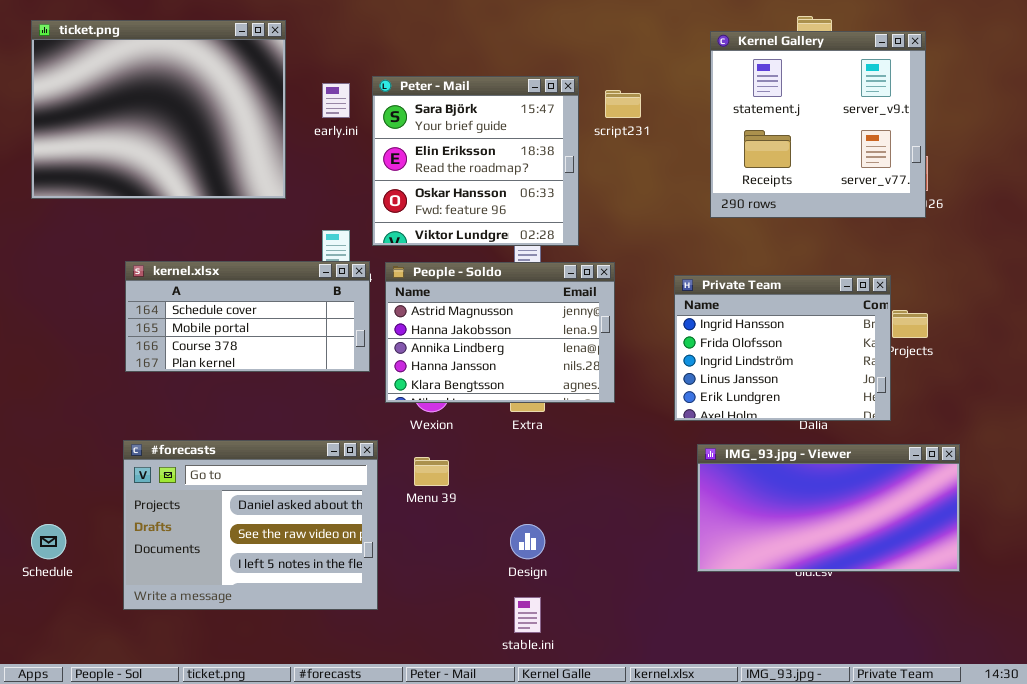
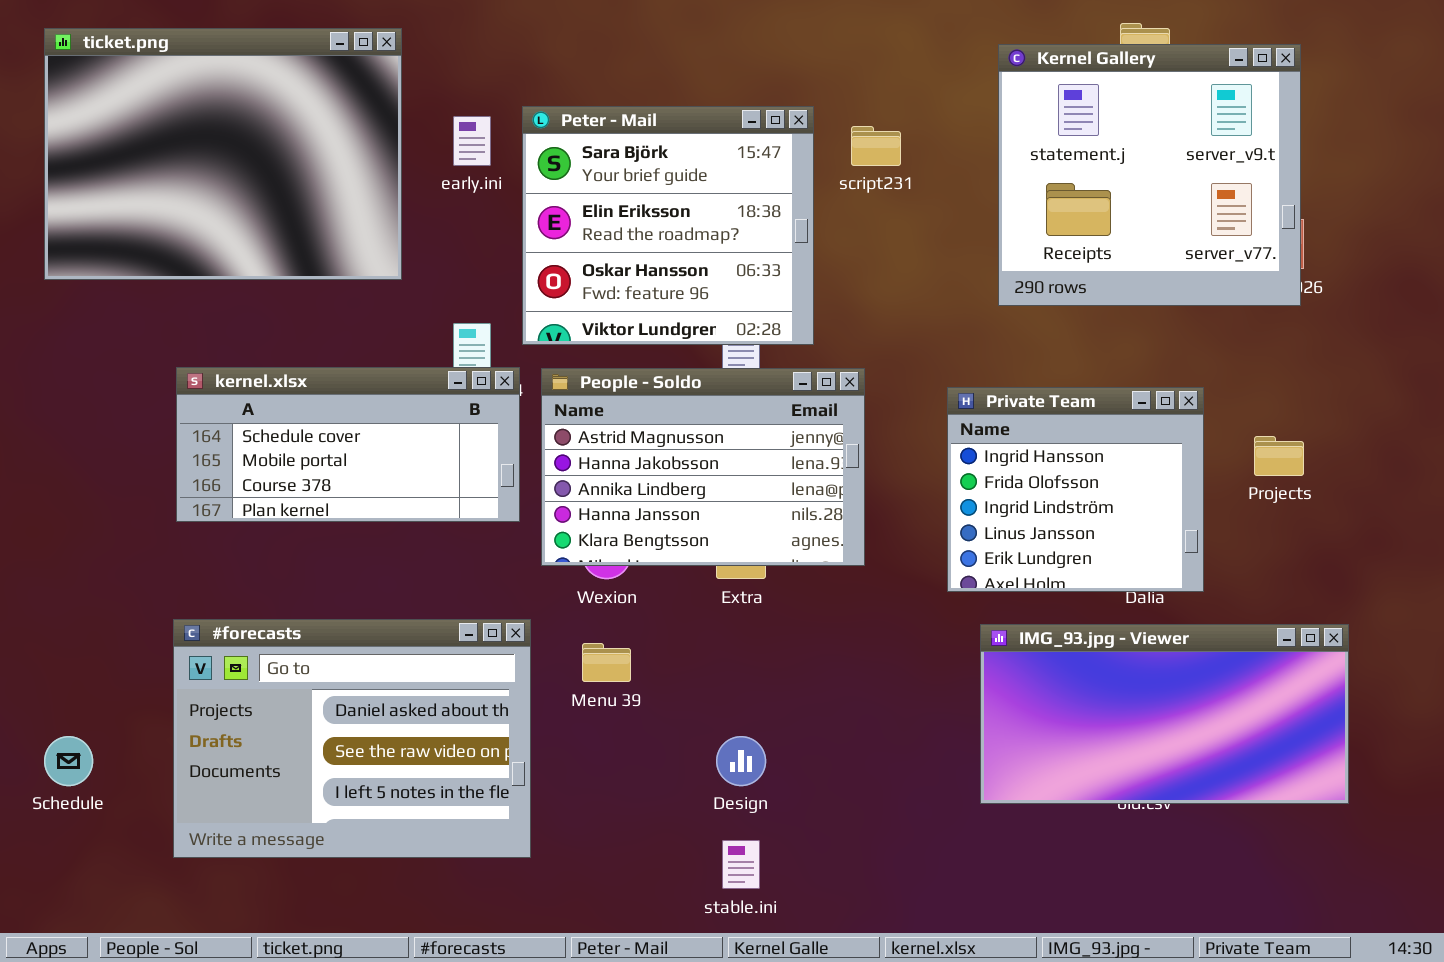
Private Team: [674,275,891,421] -> [947,387,1204,592], resized

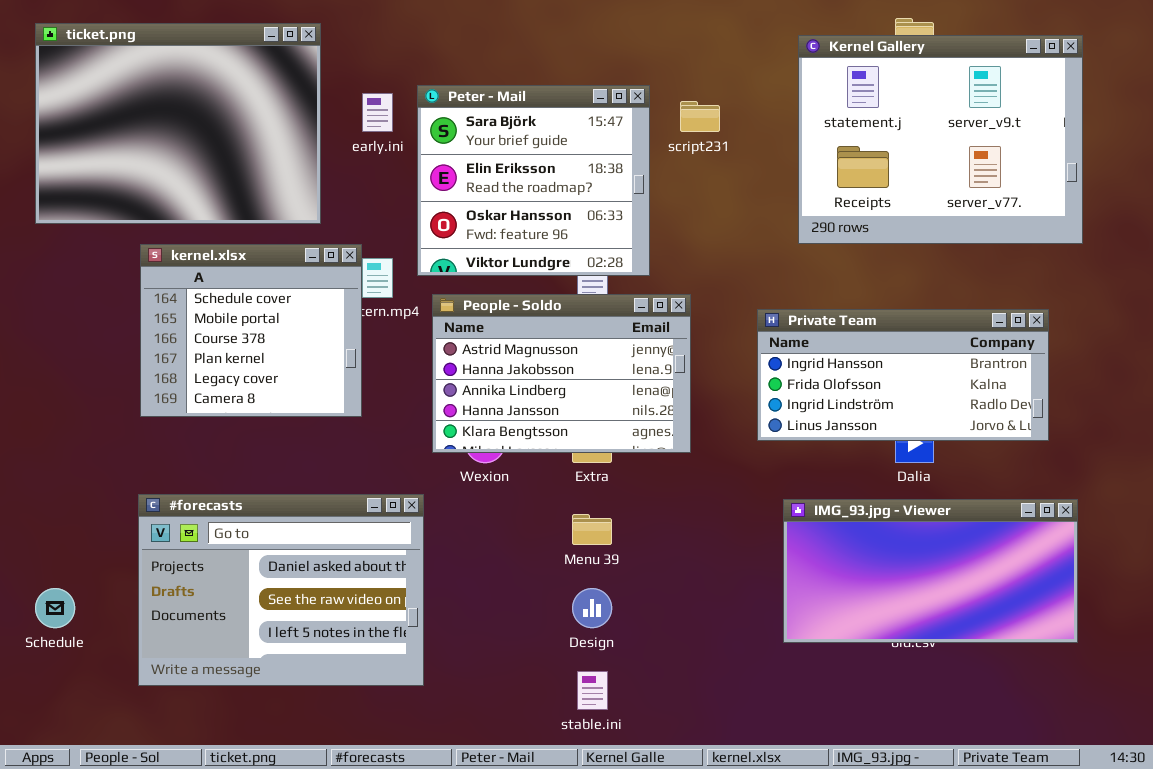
Kernel Gallery: [998,44,1301,306] -> [798,35,1083,244], resized
kernel.xlsx: [176,367,520,522] -> [140,244,362,417], resized
Private Team: [947,387,1204,592] -> [757,309,1049,441], resized
Menu 39: [582,643,631,682] -> [572,514,612,545], moved

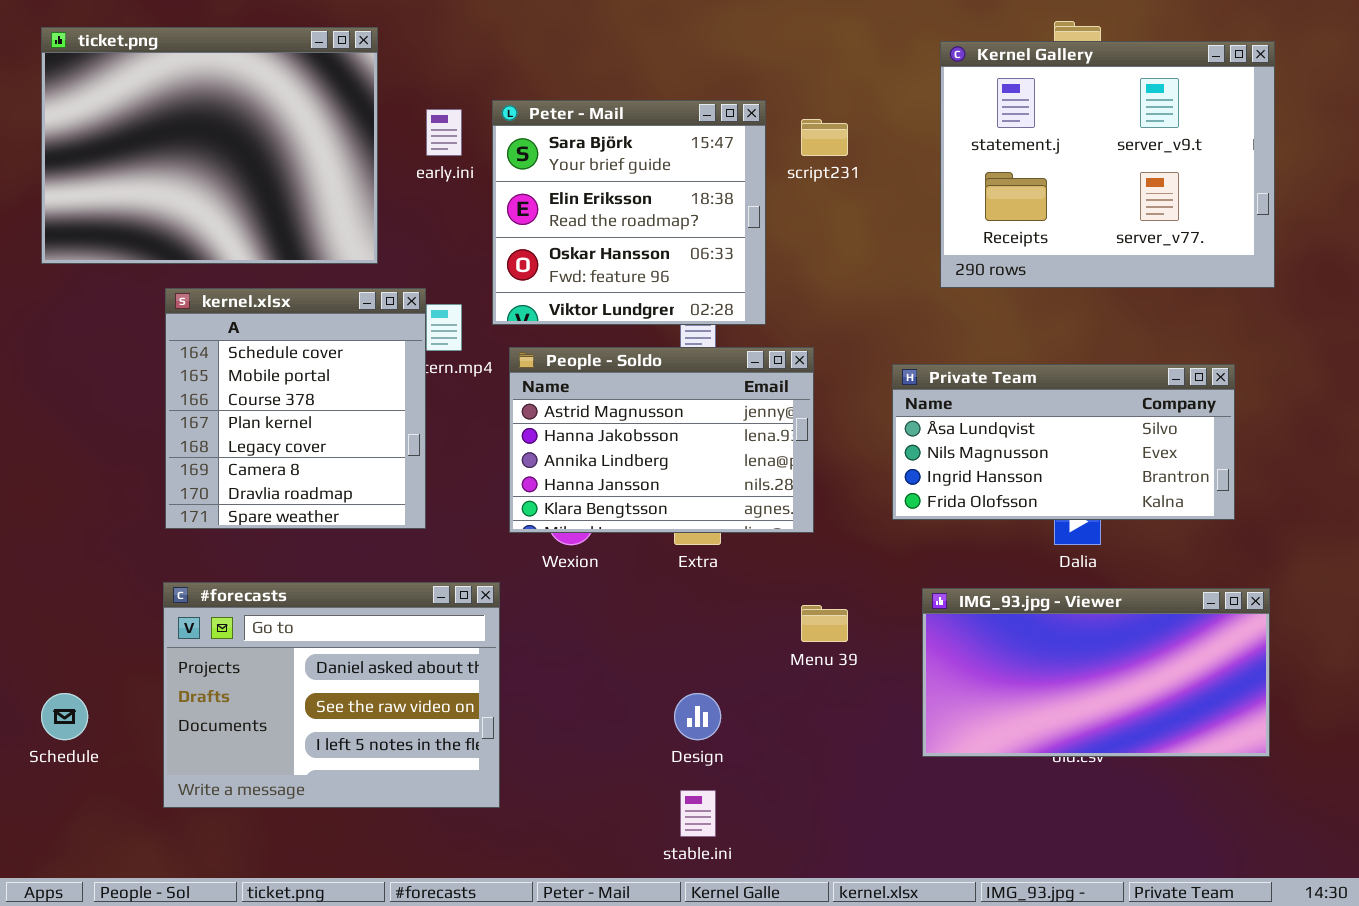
kernel.xlsx: [140,244,362,417] -> [165,288,426,529], resized
Private Team: [757,309,1049,441] -> [892,364,1235,520], scrolled up 2 rows
Menu 39: [572,514,612,545] -> [801,605,848,642], moved

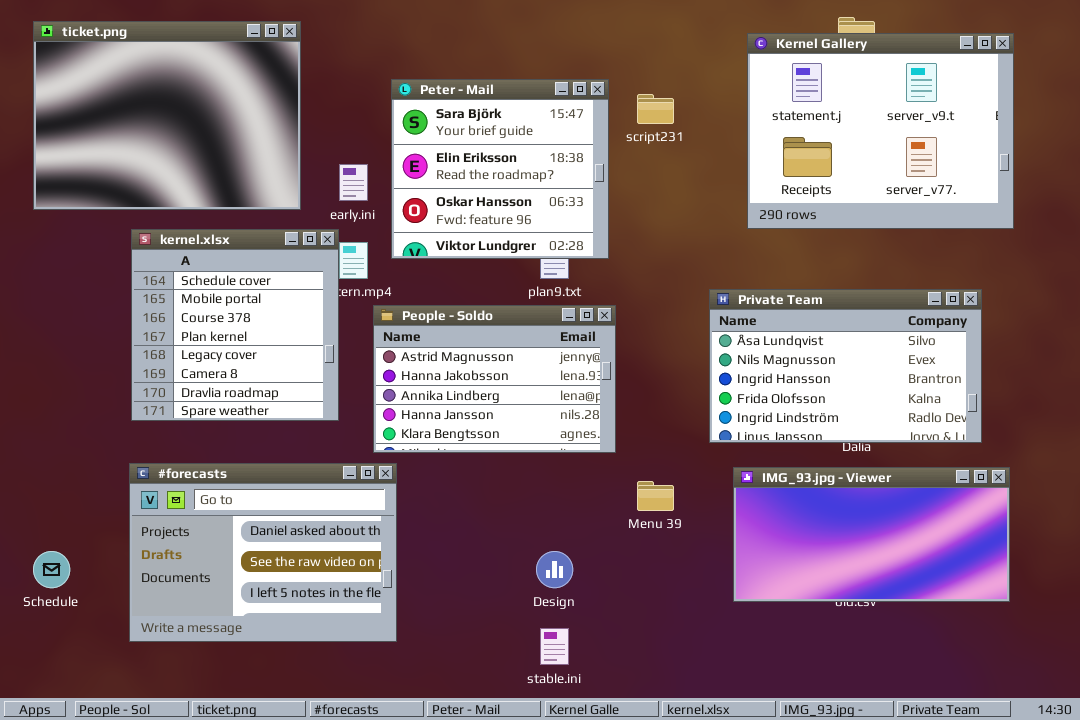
early.ini: [426,109,462,156] -> [339,164,368,201], moved
People - Soldo: [509,347,814,533] -> [373,305,616,453], moved
Private Team: [892,364,1235,520] -> [709,289,982,443], resized

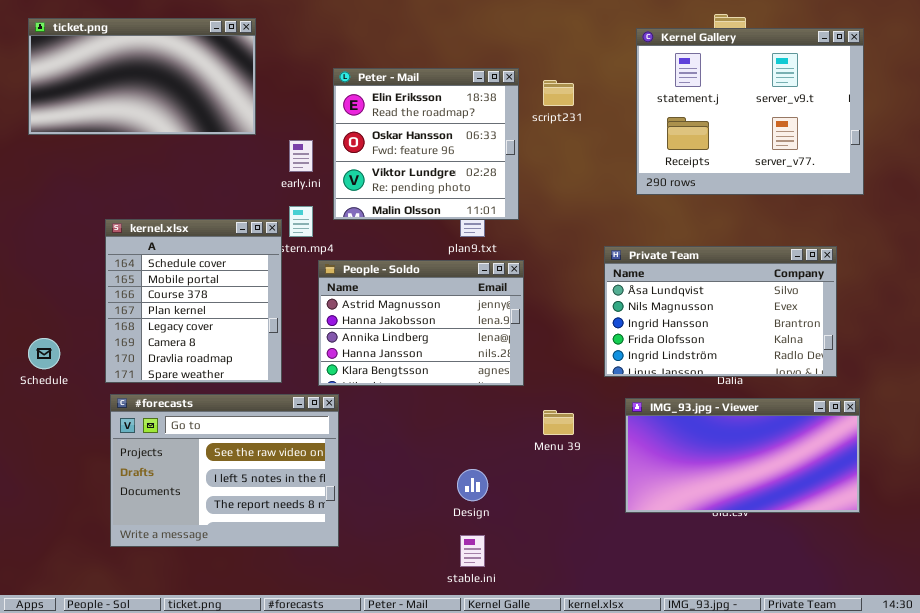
ticket.png: [33,21,301,210] -> [28,18,256,135], resized
Peter - Mail: [391,79,609,259] -> [333,68,519,220], scrolled down 1 row
kernel.xlsx: [131,229,339,421] -> [105,219,282,383], moved
#forecasts: [129,463,397,642] -> [110,394,339,547], scrolled down 1 row
Schedule: [33,551,70,588] -> [28,338,60,369], moved

